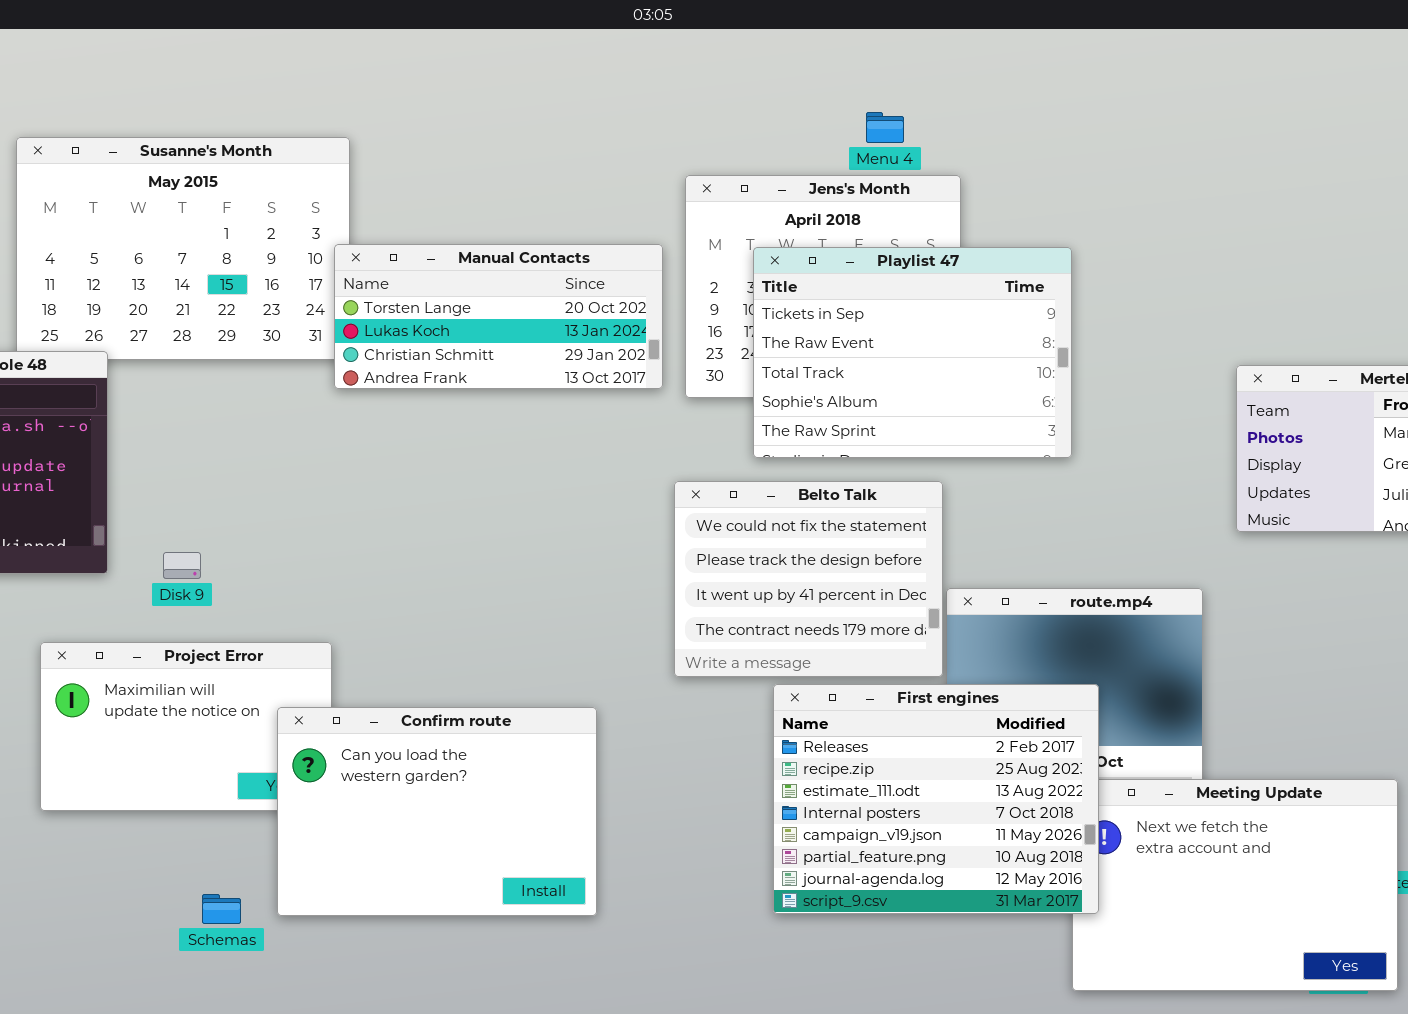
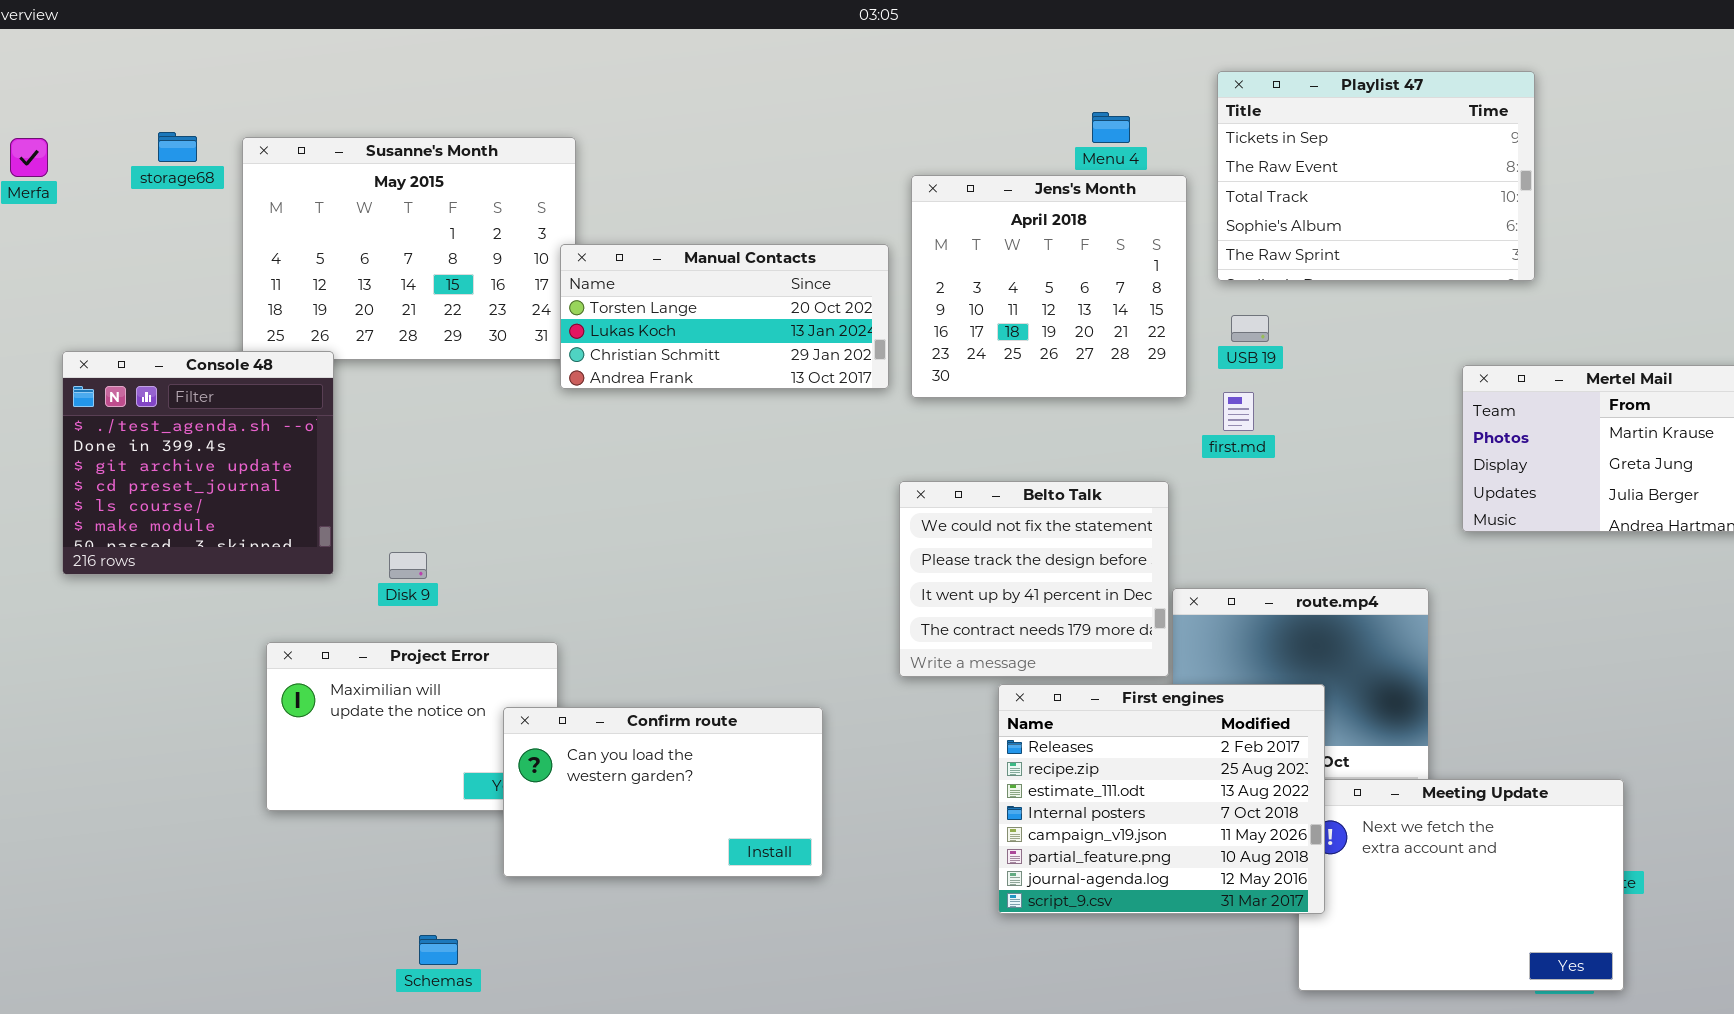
Playlist 47: [753,247,1072,458] -> [1217,71,1535,281], moved
Confirm route: [277,707,597,916] -> [503,707,823,877], resized
Schemas: [202,894,241,924] -> [419,935,458,965], moved

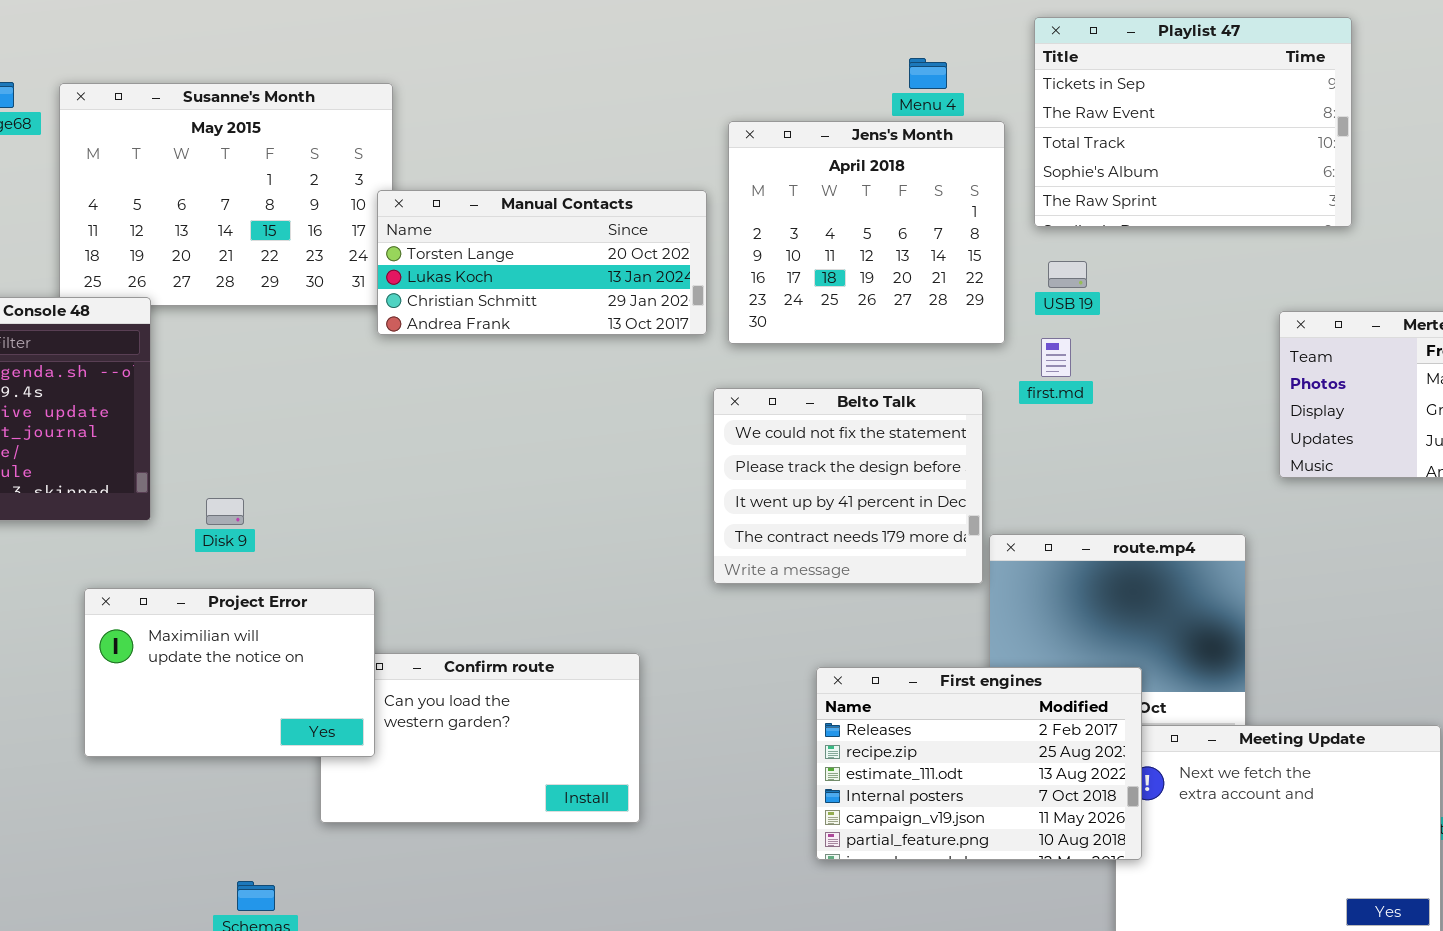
Belto Talk: [899,481,1169,677] -> [713,388,983,584], moved
Project Error: [266,642,558,811] -> [84,588,375,757], raised
First engines: [998,684,1325,914] -> [816,667,1142,860], resized

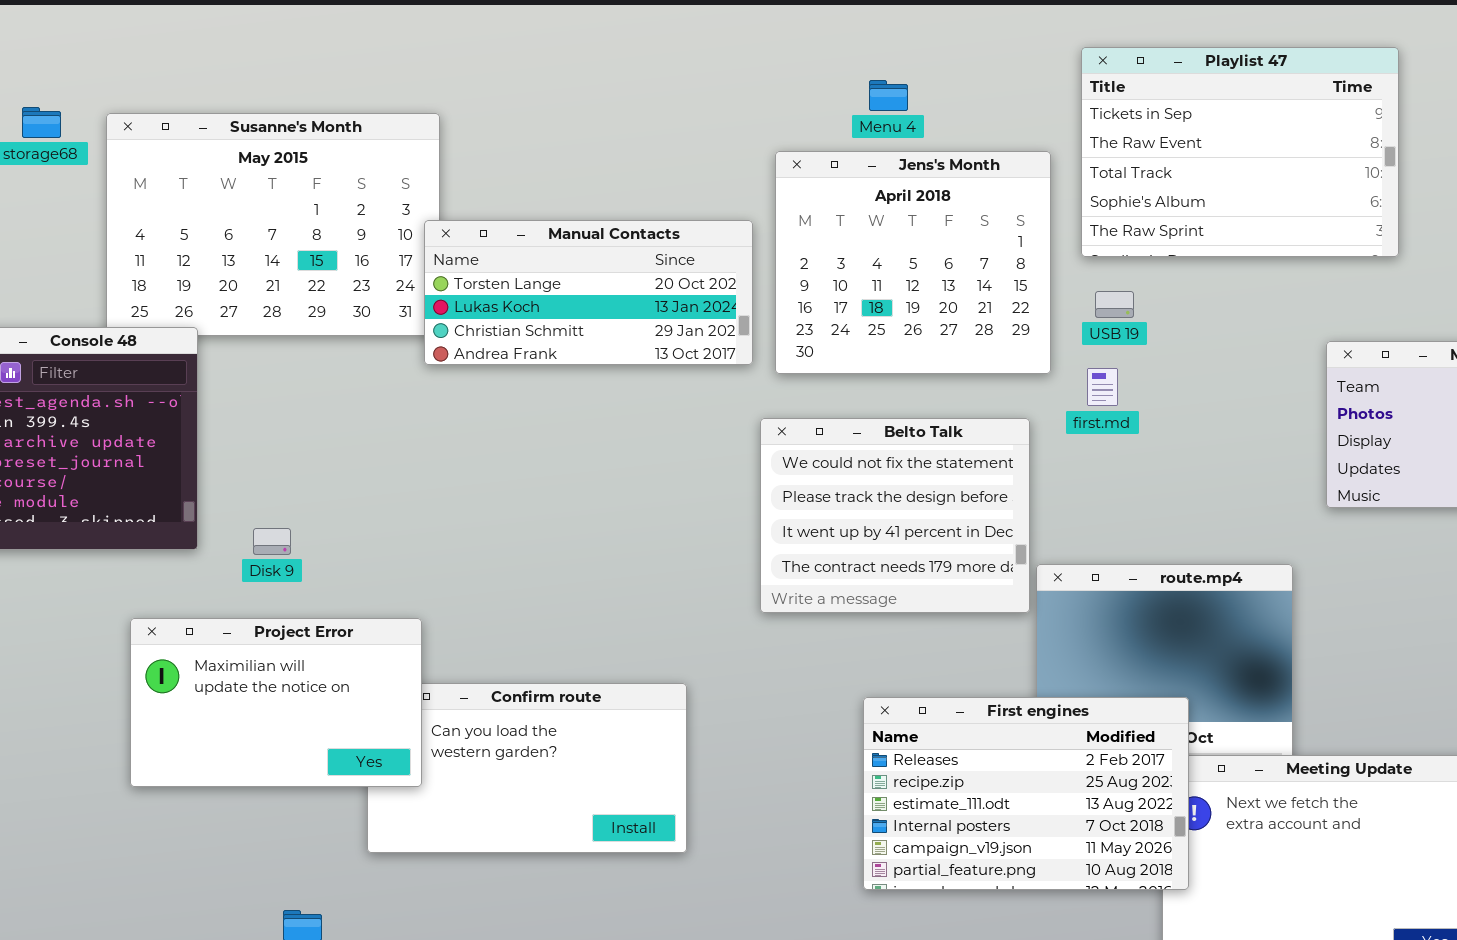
Menu 4: [909,58,947,89] -> [869,80,908,111], moved

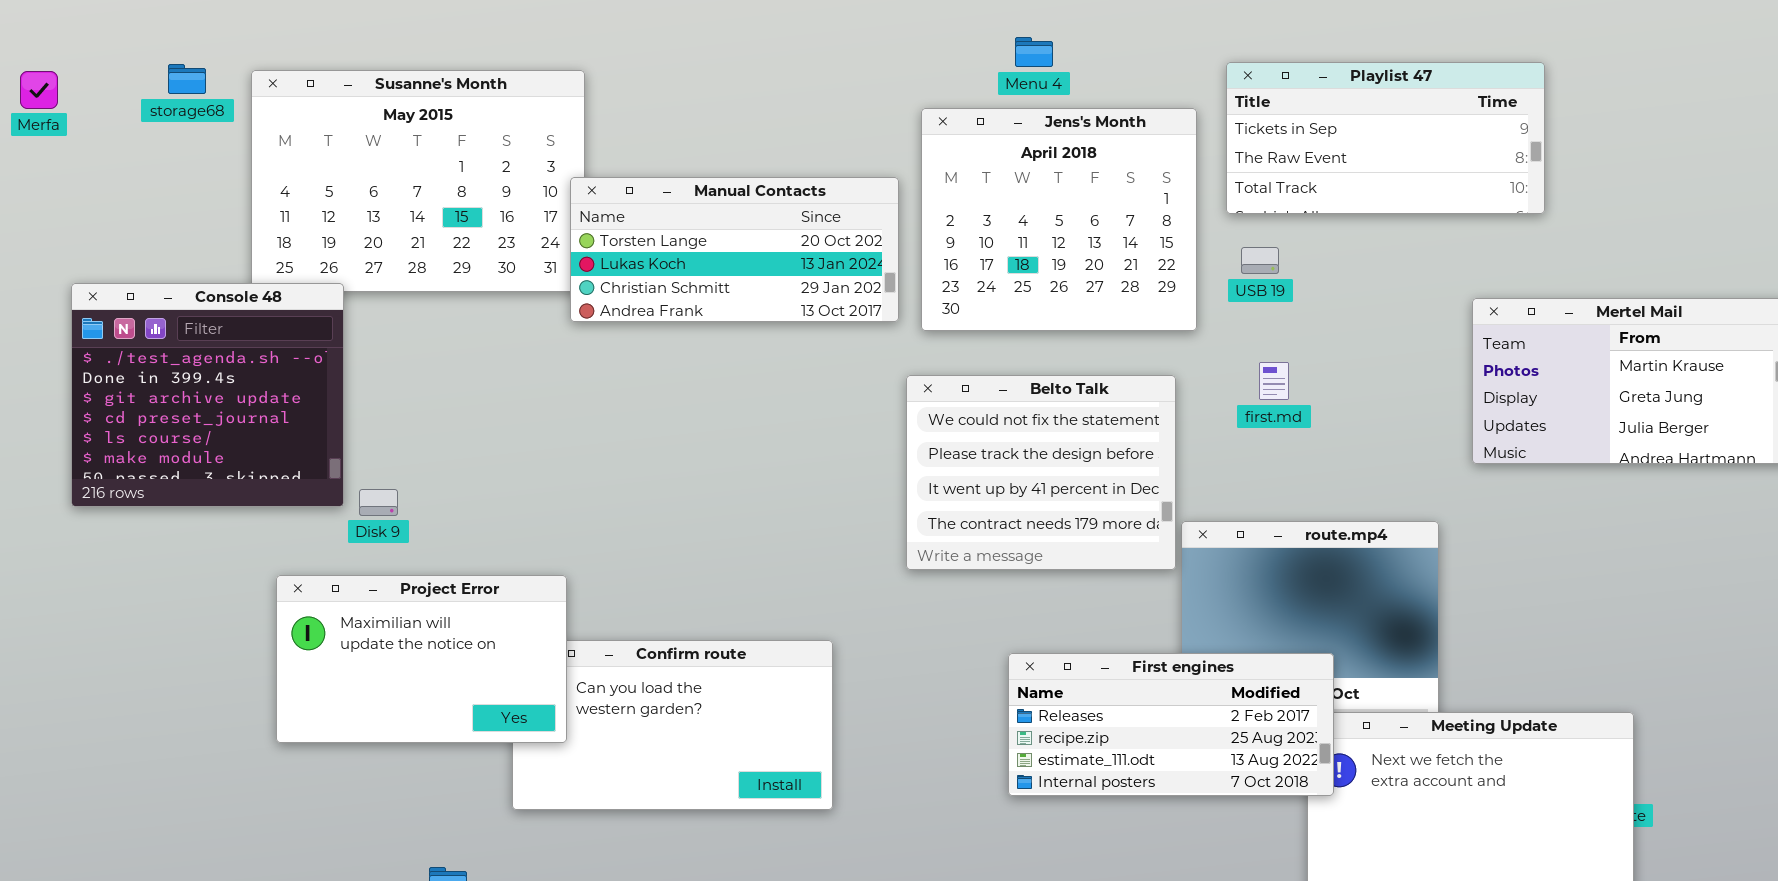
Playlist 47: [1081,47,1399,257] -> [1226,62,1545,214], resized
first.md: [1087,368,1118,406] -> [1259,362,1289,400], moved
Disk 9: [253,528,291,555] -> [359,489,398,516], moved
First engines: [863,697,1189,890] -> [1008,653,1334,796], resized

